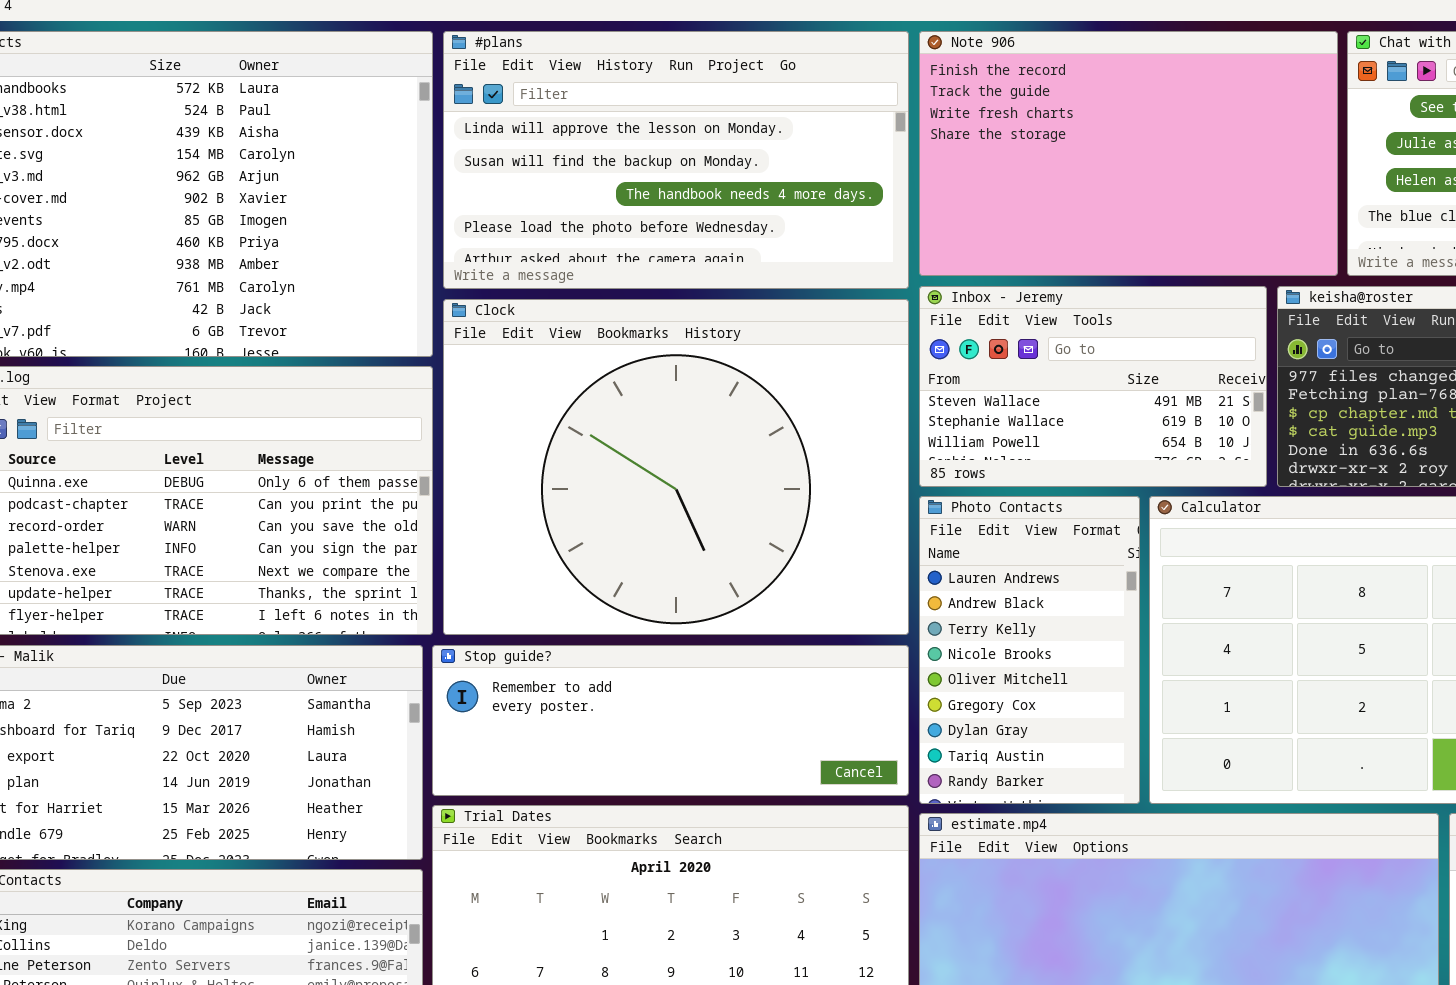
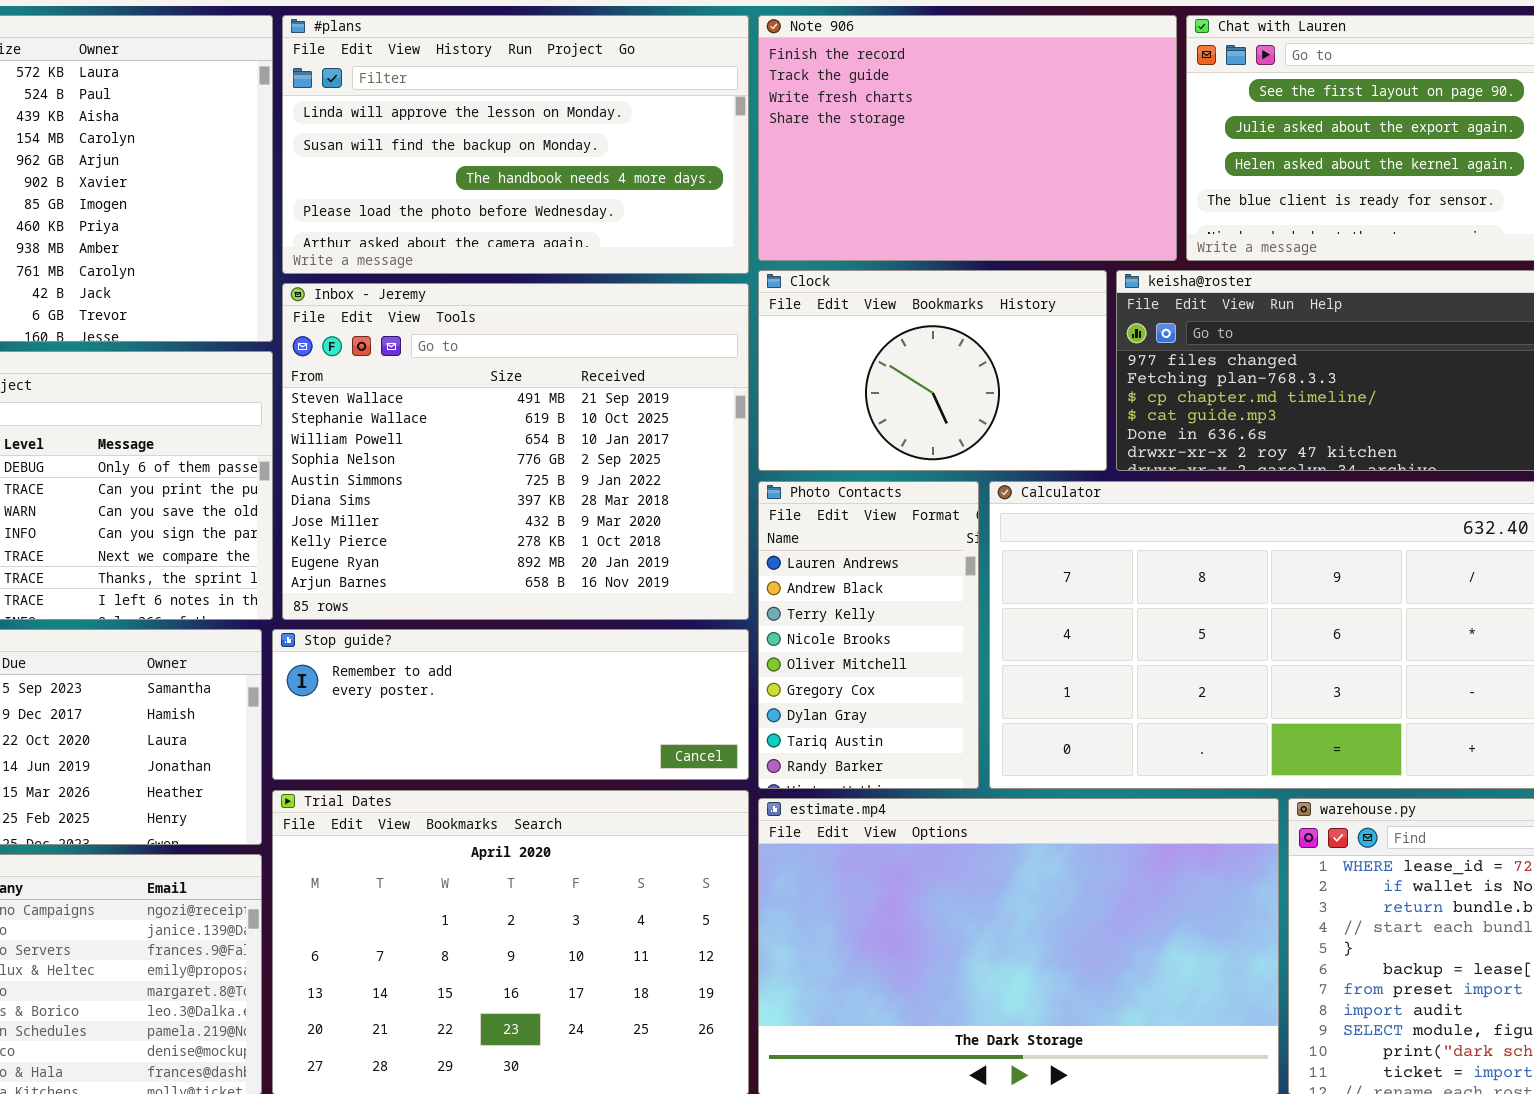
Inbox - Jeremy: [919,286,1267,487] -> [282,283,749,620], moved, resized
Clock: [443,299,909,635] -> [758,270,1107,471], moved, resized

